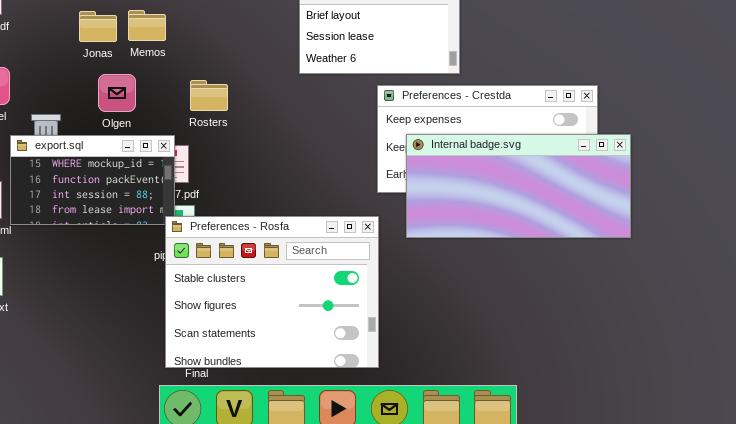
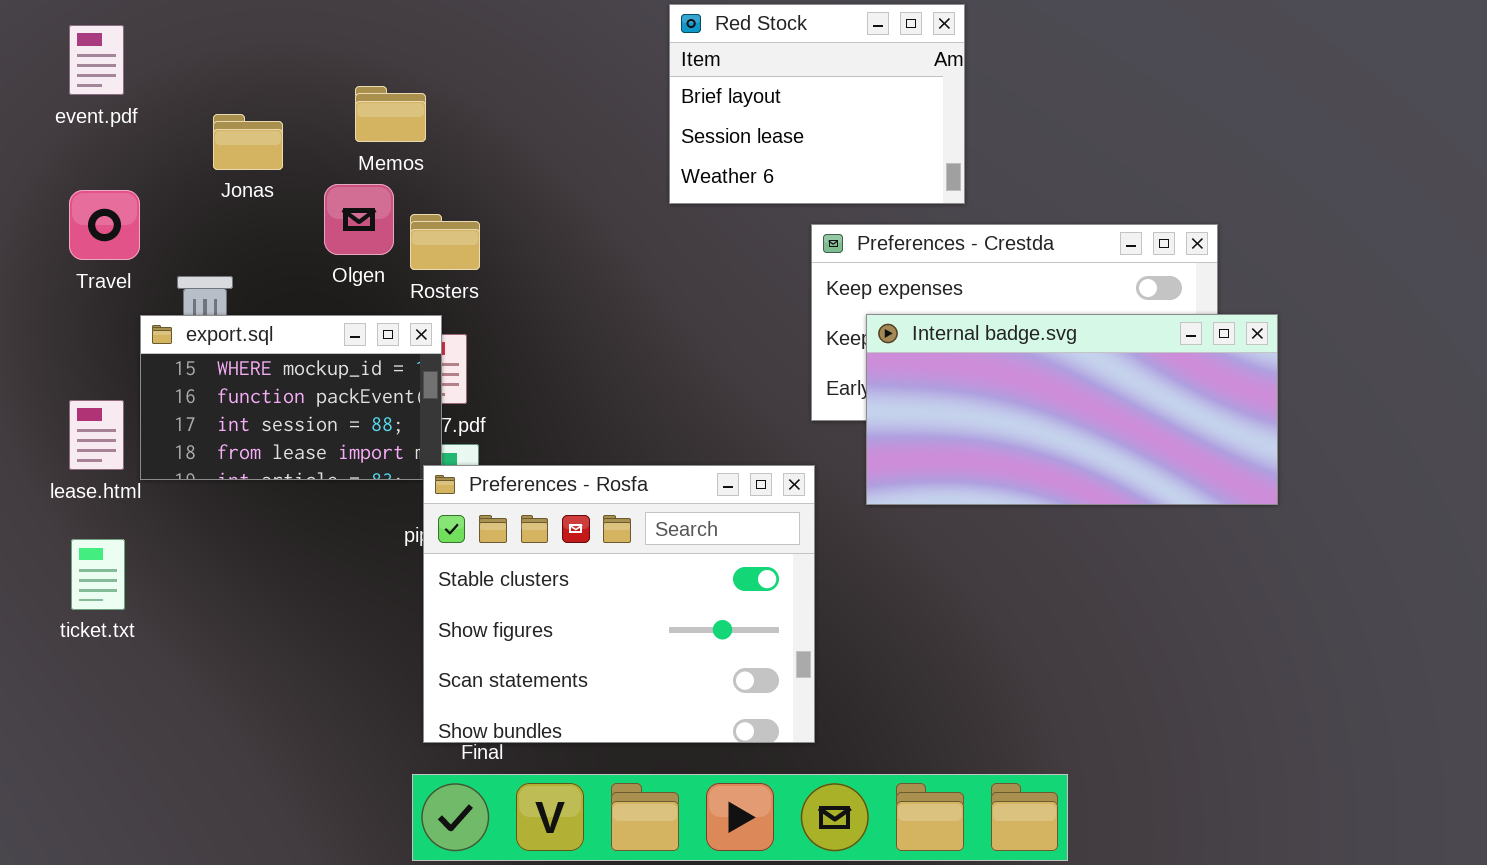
Jonas: [79,11,117,42] -> [213,114,283,170], moved
Olgen: [98,74,136,112] -> [324,184,394,255], moved
Rosters: [190,80,228,111] -> [410,214,480,270], moved

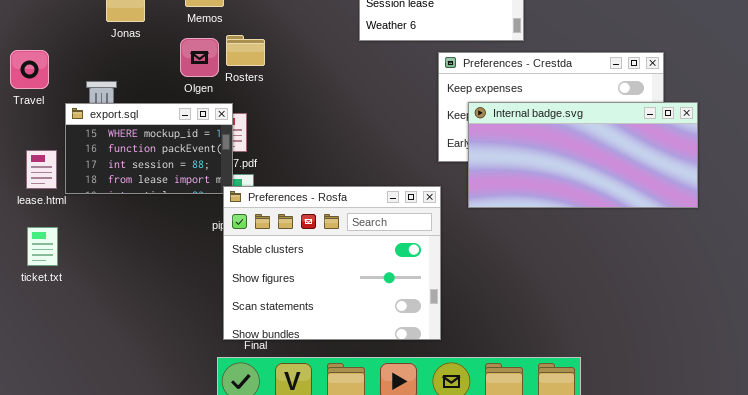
Olgen: [324,184,394,255] -> [180,38,219,77], moved
Travel: [69,190,140,260] -> [10,50,49,89], moved
Rosters: [410,214,480,270] -> [226,35,265,66], moved

